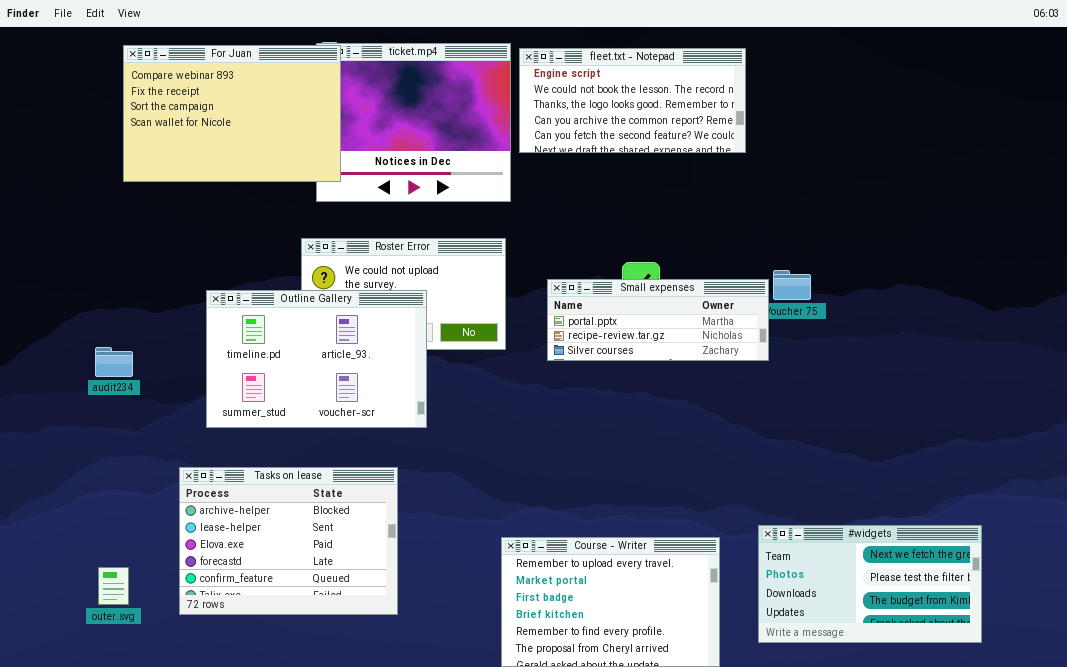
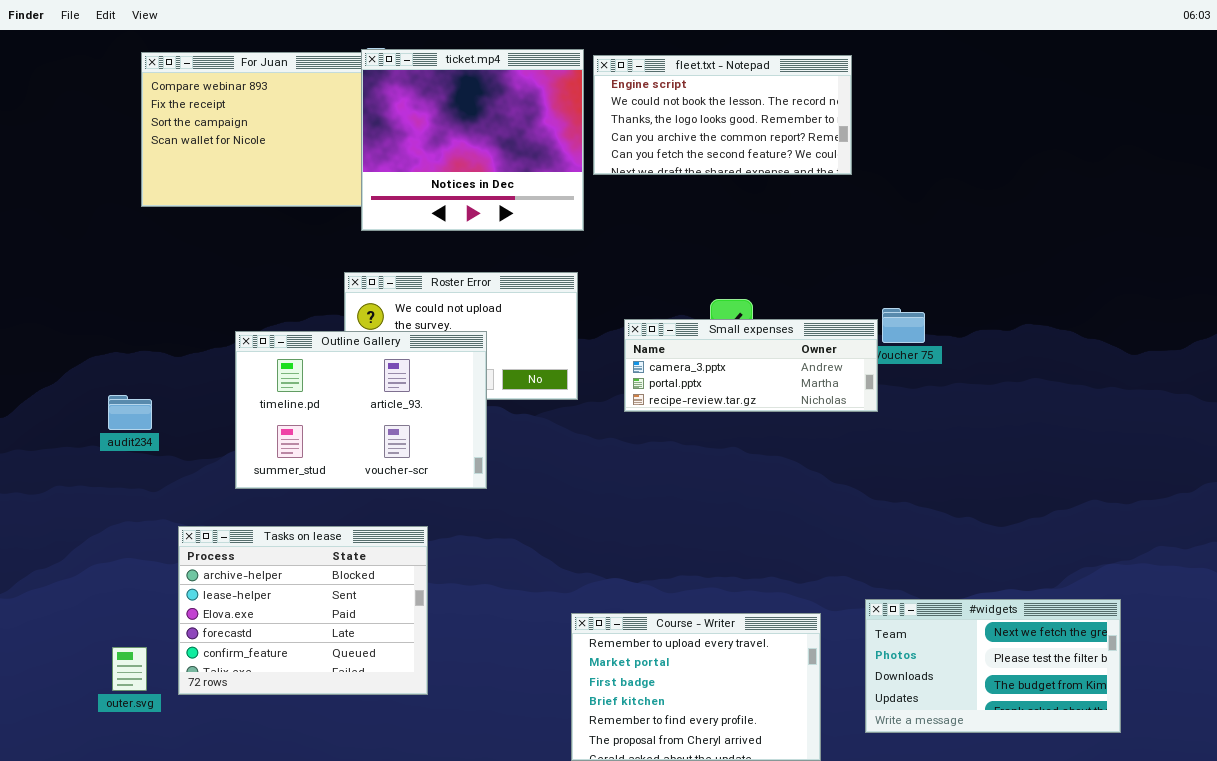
ticket.mp4: [316,43,511,202] -> [361,49,584,231], raised
Small expenses: [547,279,769,361] -> [624,319,878,412], scrolled up 1 row
Tasks on lease: [179,467,398,615] -> [178,526,428,695], moved

